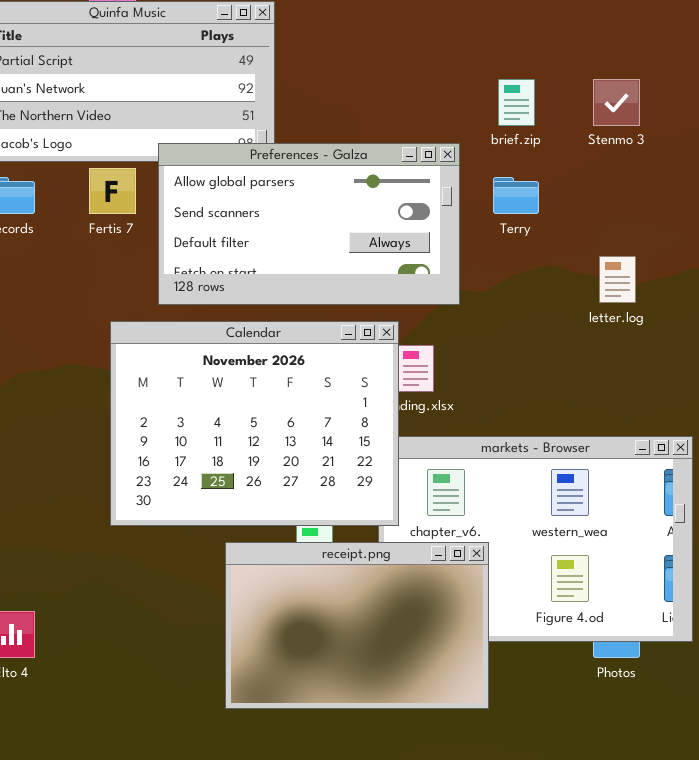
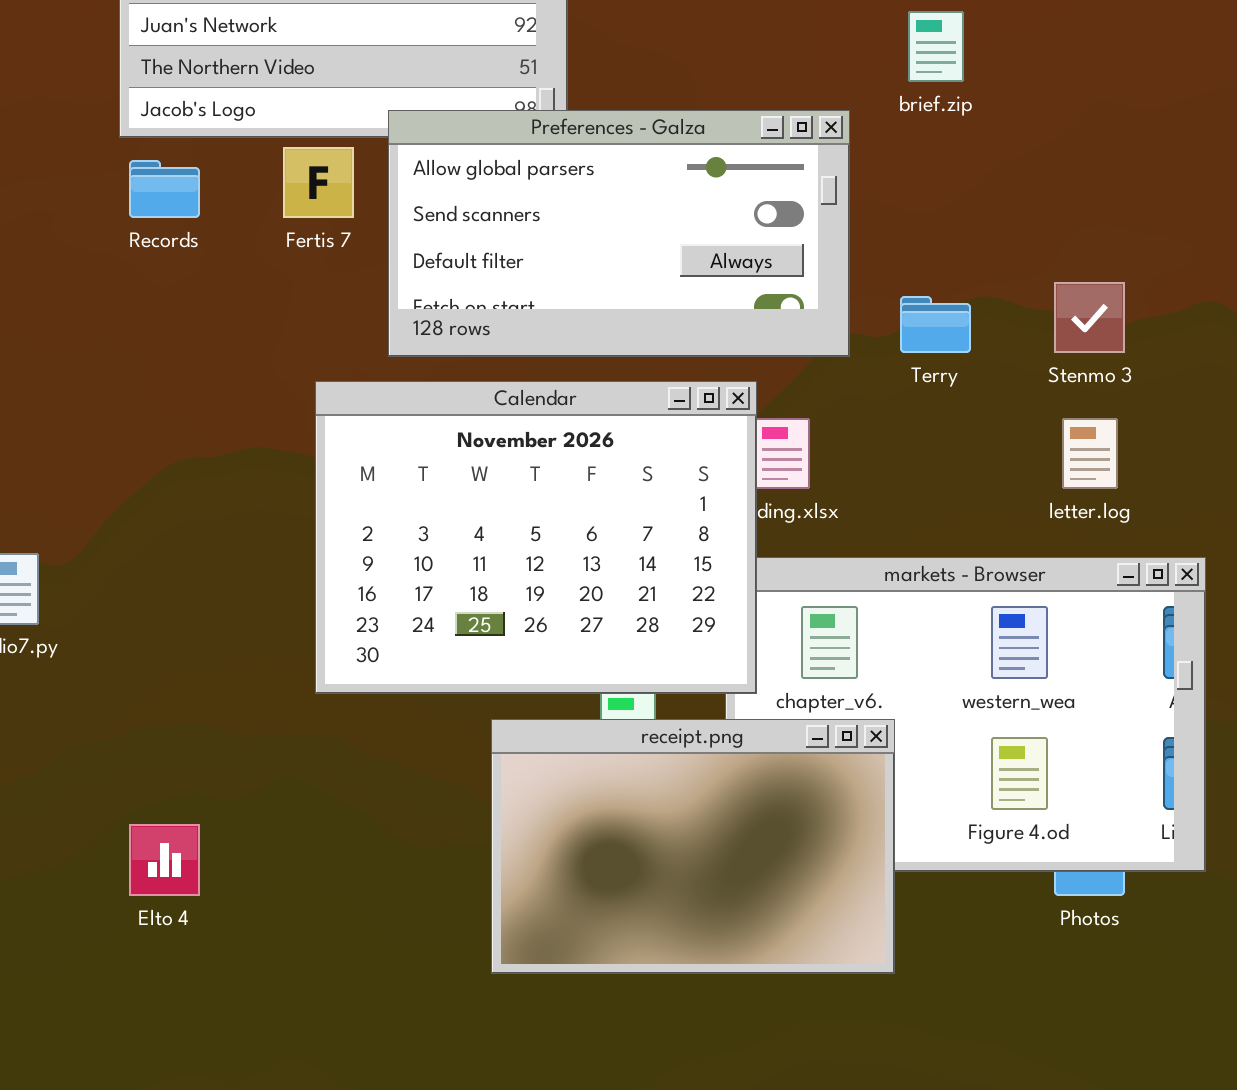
Stenmo 3: [593,79,640,126] -> [1054,282,1125,353], moved
Terry: [493,177,539,214] -> [900,296,971,353], moved
letter.log: [599,256,636,303] -> [1062,418,1118,489], moved

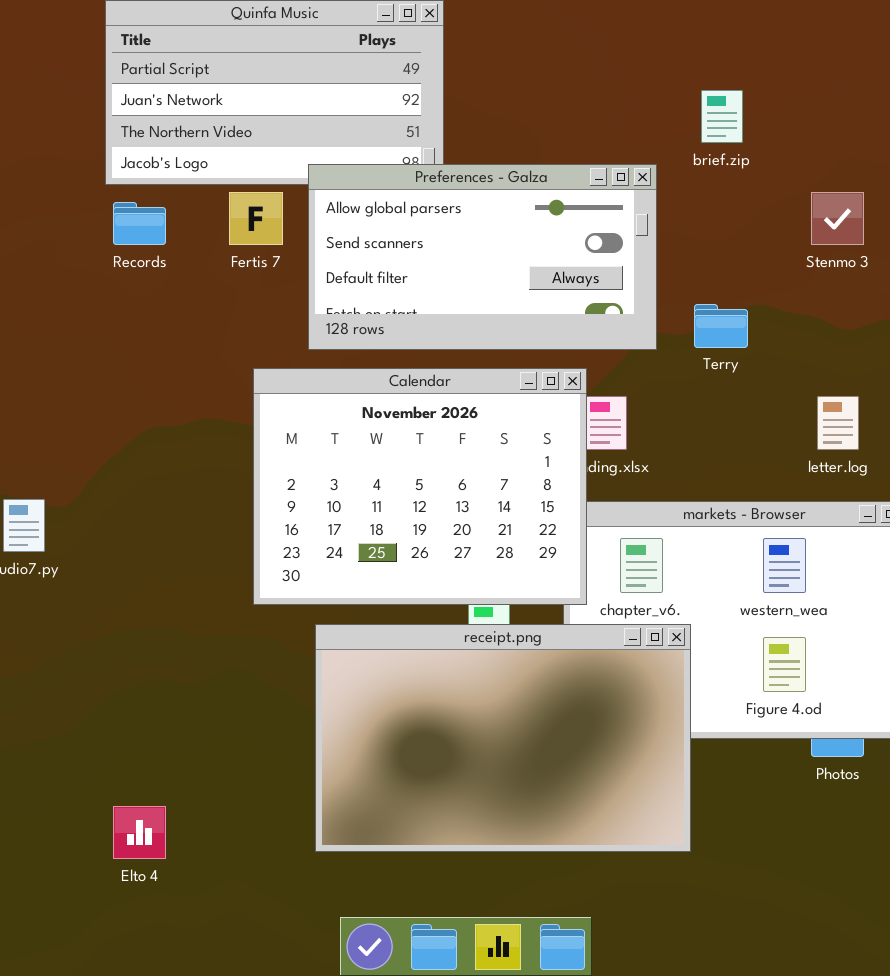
Stenmo 3: [1054,282,1125,353] -> [811,192,864,245], moved
receipt.png: [491,719,895,974] -> [315,624,691,852], resized
Elto 4: [129,824,200,896] -> [113,806,166,859], moved

